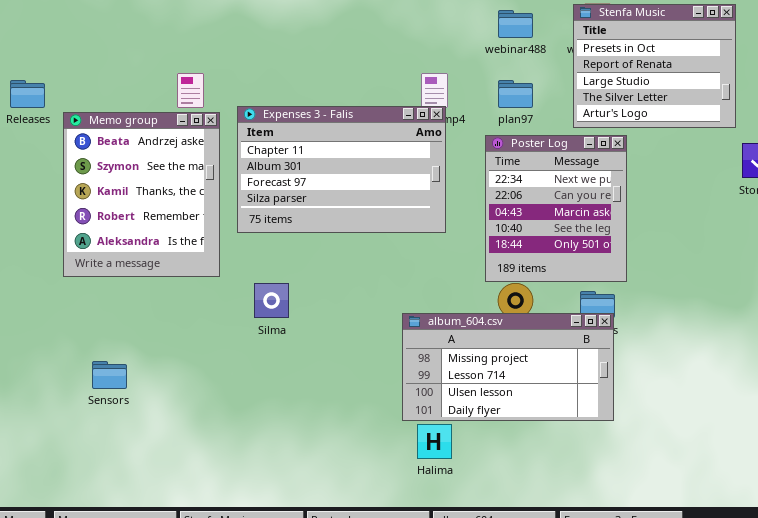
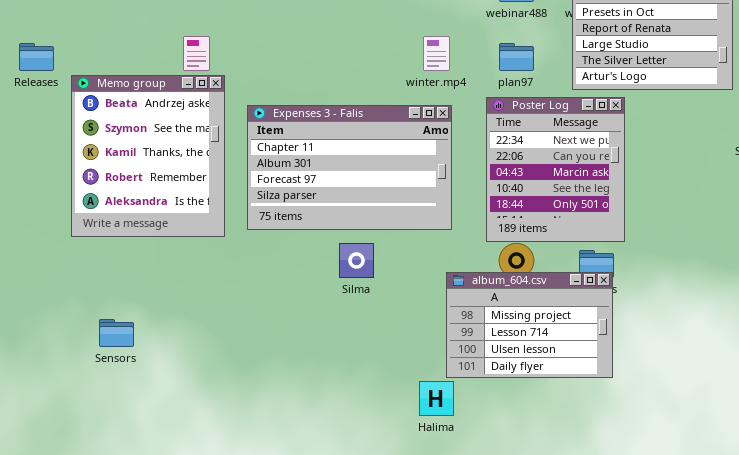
Expenses 3 - Falis: [237,106,446,233] -> [247,105,452,230], moved
Silma: [254,283,289,318] -> [339,243,374,278], moved
album_604.csv: [402,313,614,421] -> [446,272,613,378], resized

